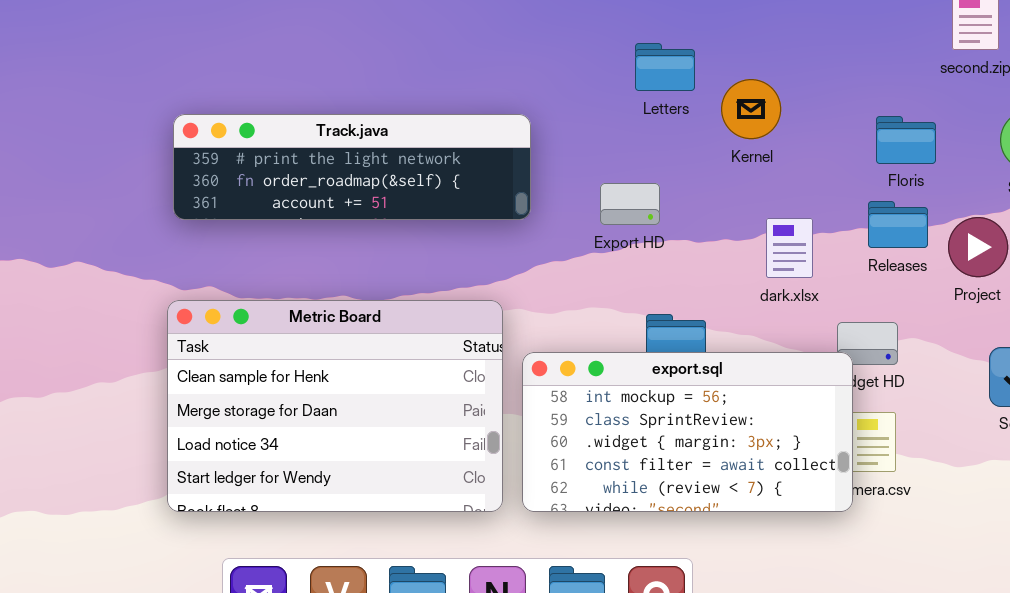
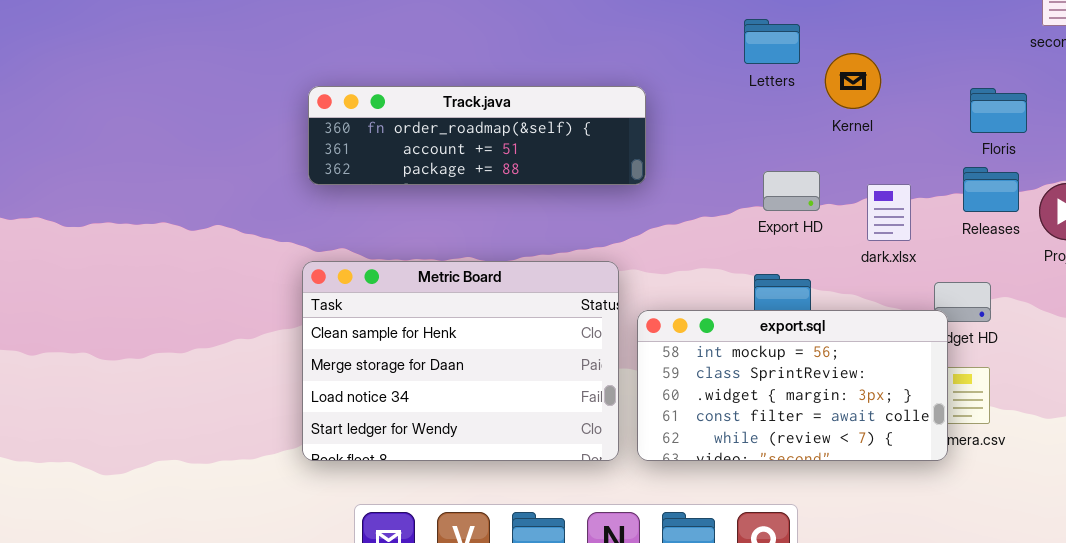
Track.java: [173,114,531,220] -> [308,86,646,185], scrolled down 1 row
Export HD: [600,183,660,225] -> [763,171,820,211], moved

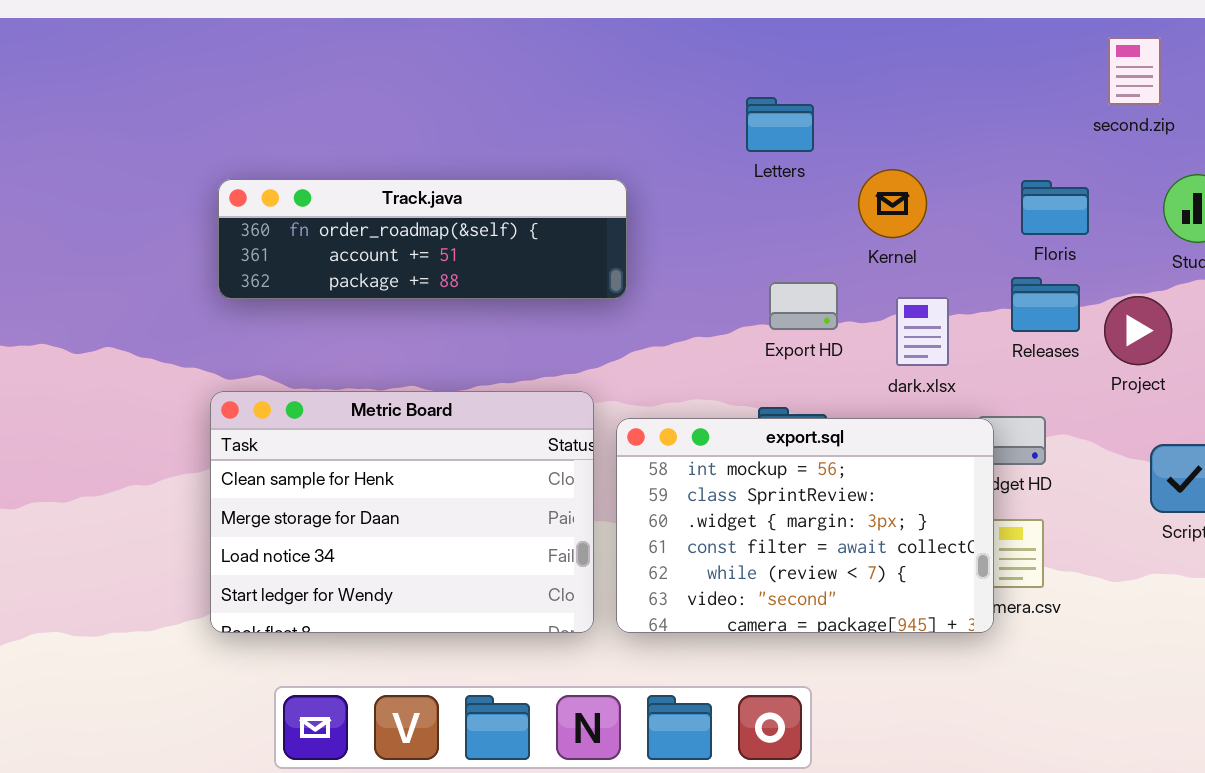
Kernel: [825,53,881,109] -> [858,169,927,238], moved
export.sql: [637,310,948,461] -> [616,418,994,633], resized

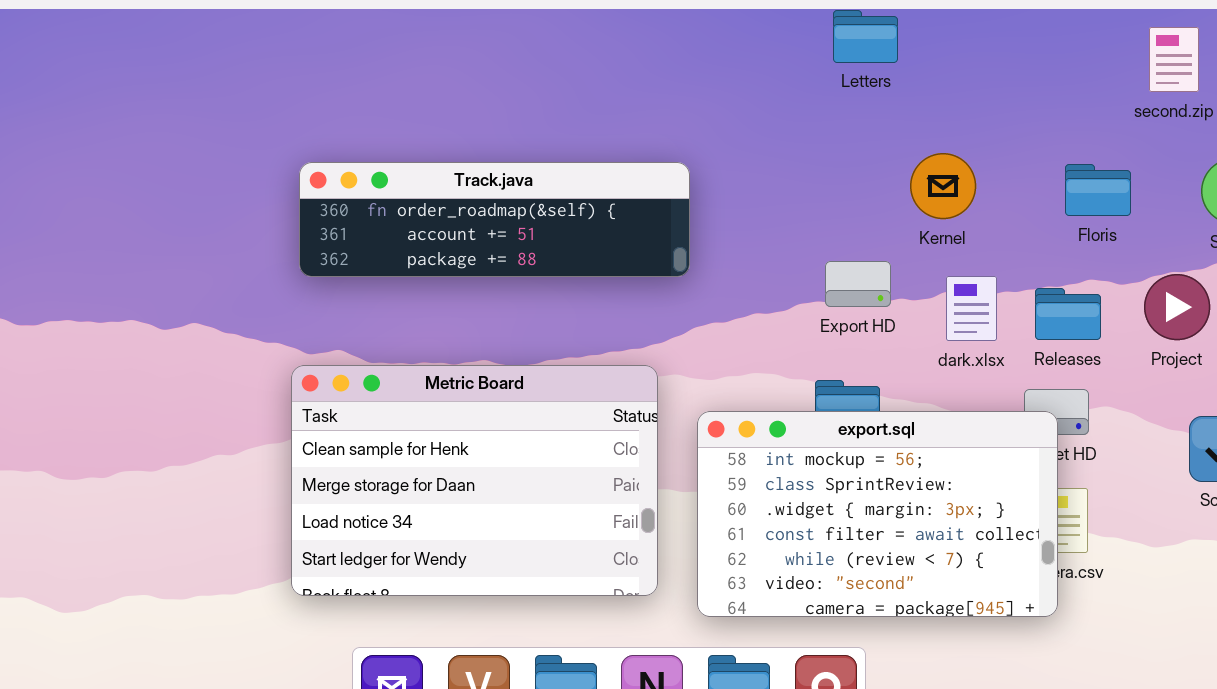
Letters: [746,97,814,152] -> [833,10,898,63], moved
Releases: [1011,277,1080,332] -> [1035,288,1101,340], moved
export.sql: [616,418,994,633] -> [697,411,1058,617], moved

